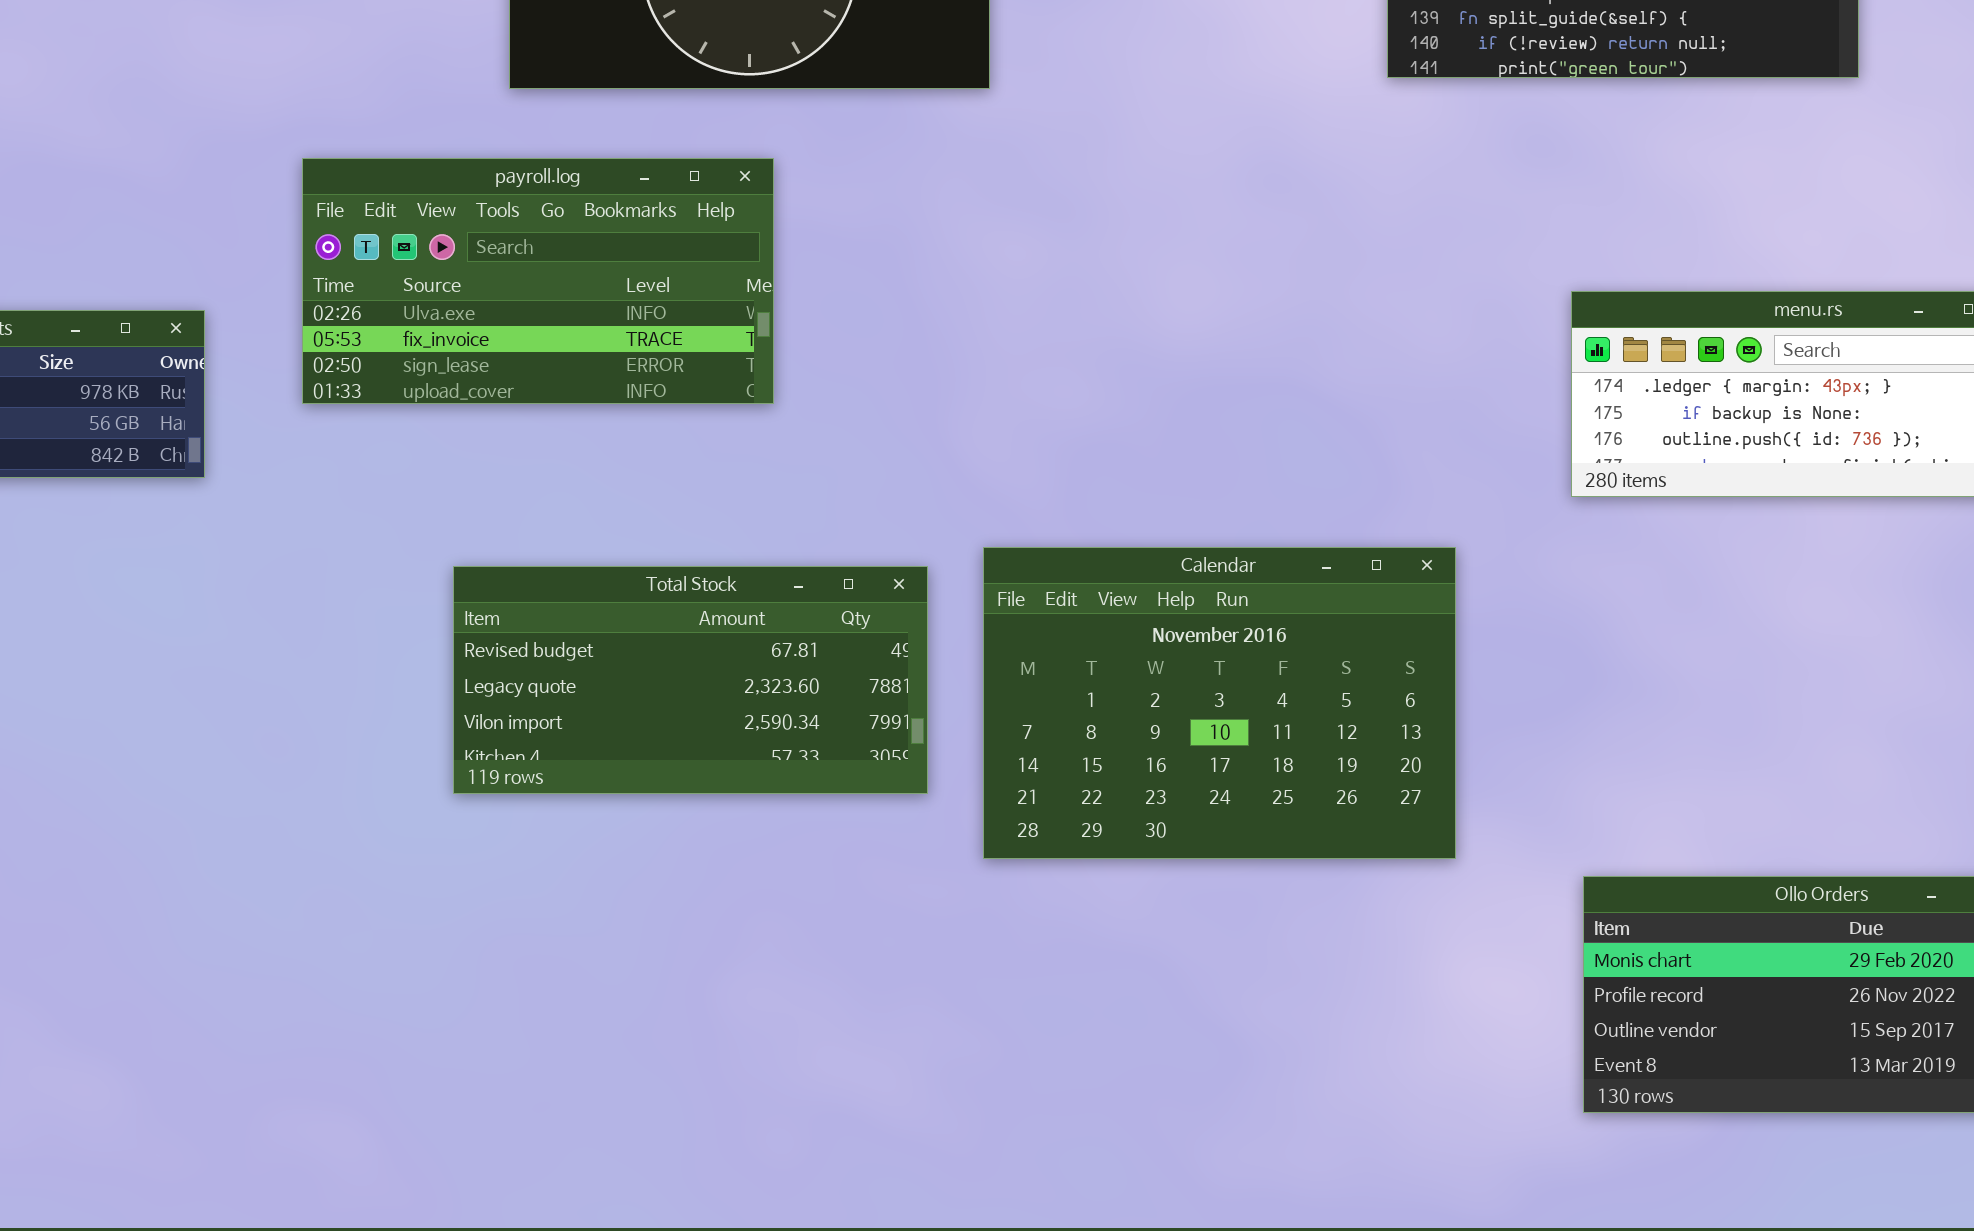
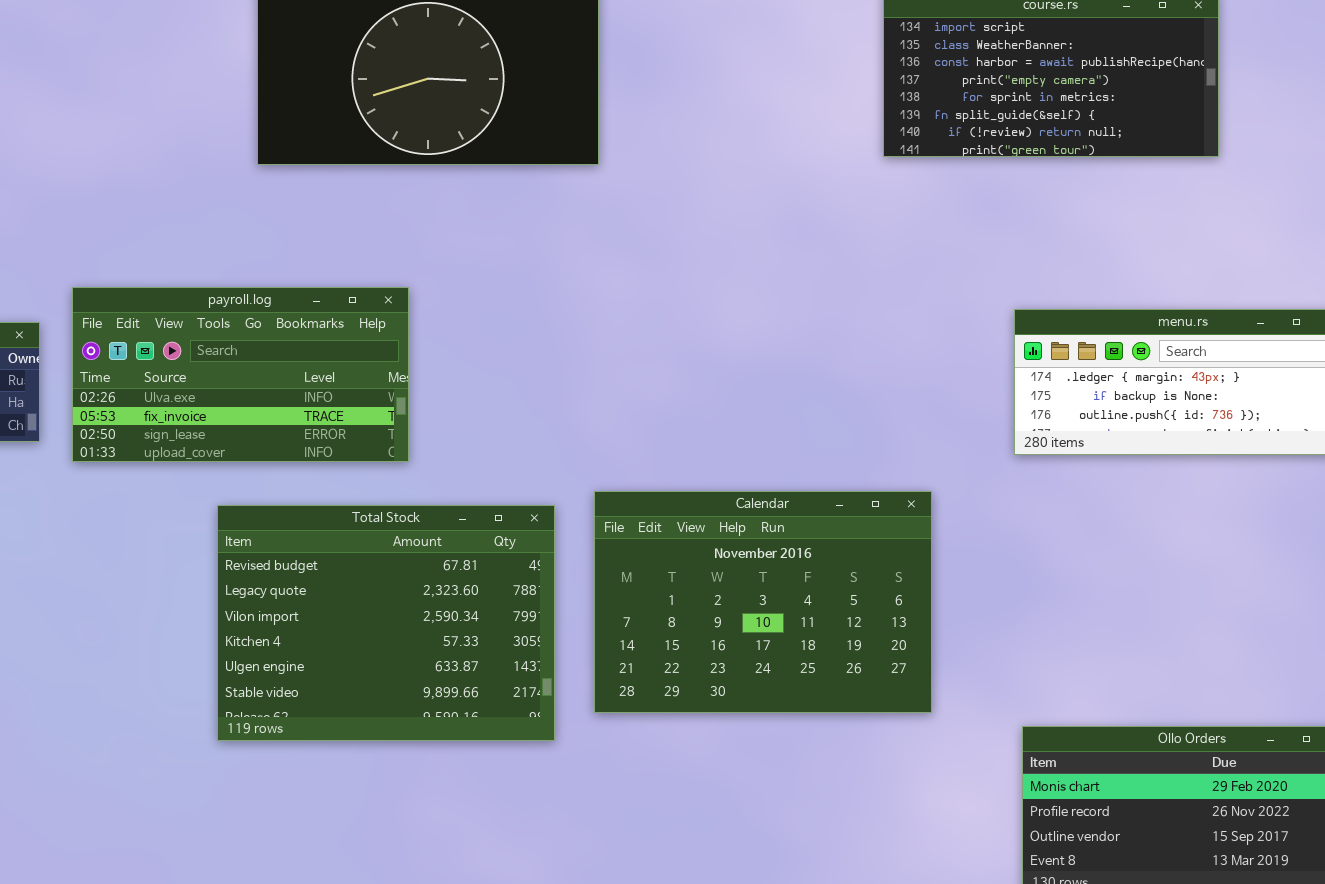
payroll.log: [302,158,774,404] -> [72,287,409,462], moved
Total Stock: [453,566,928,794] -> [217,505,555,741], resized

